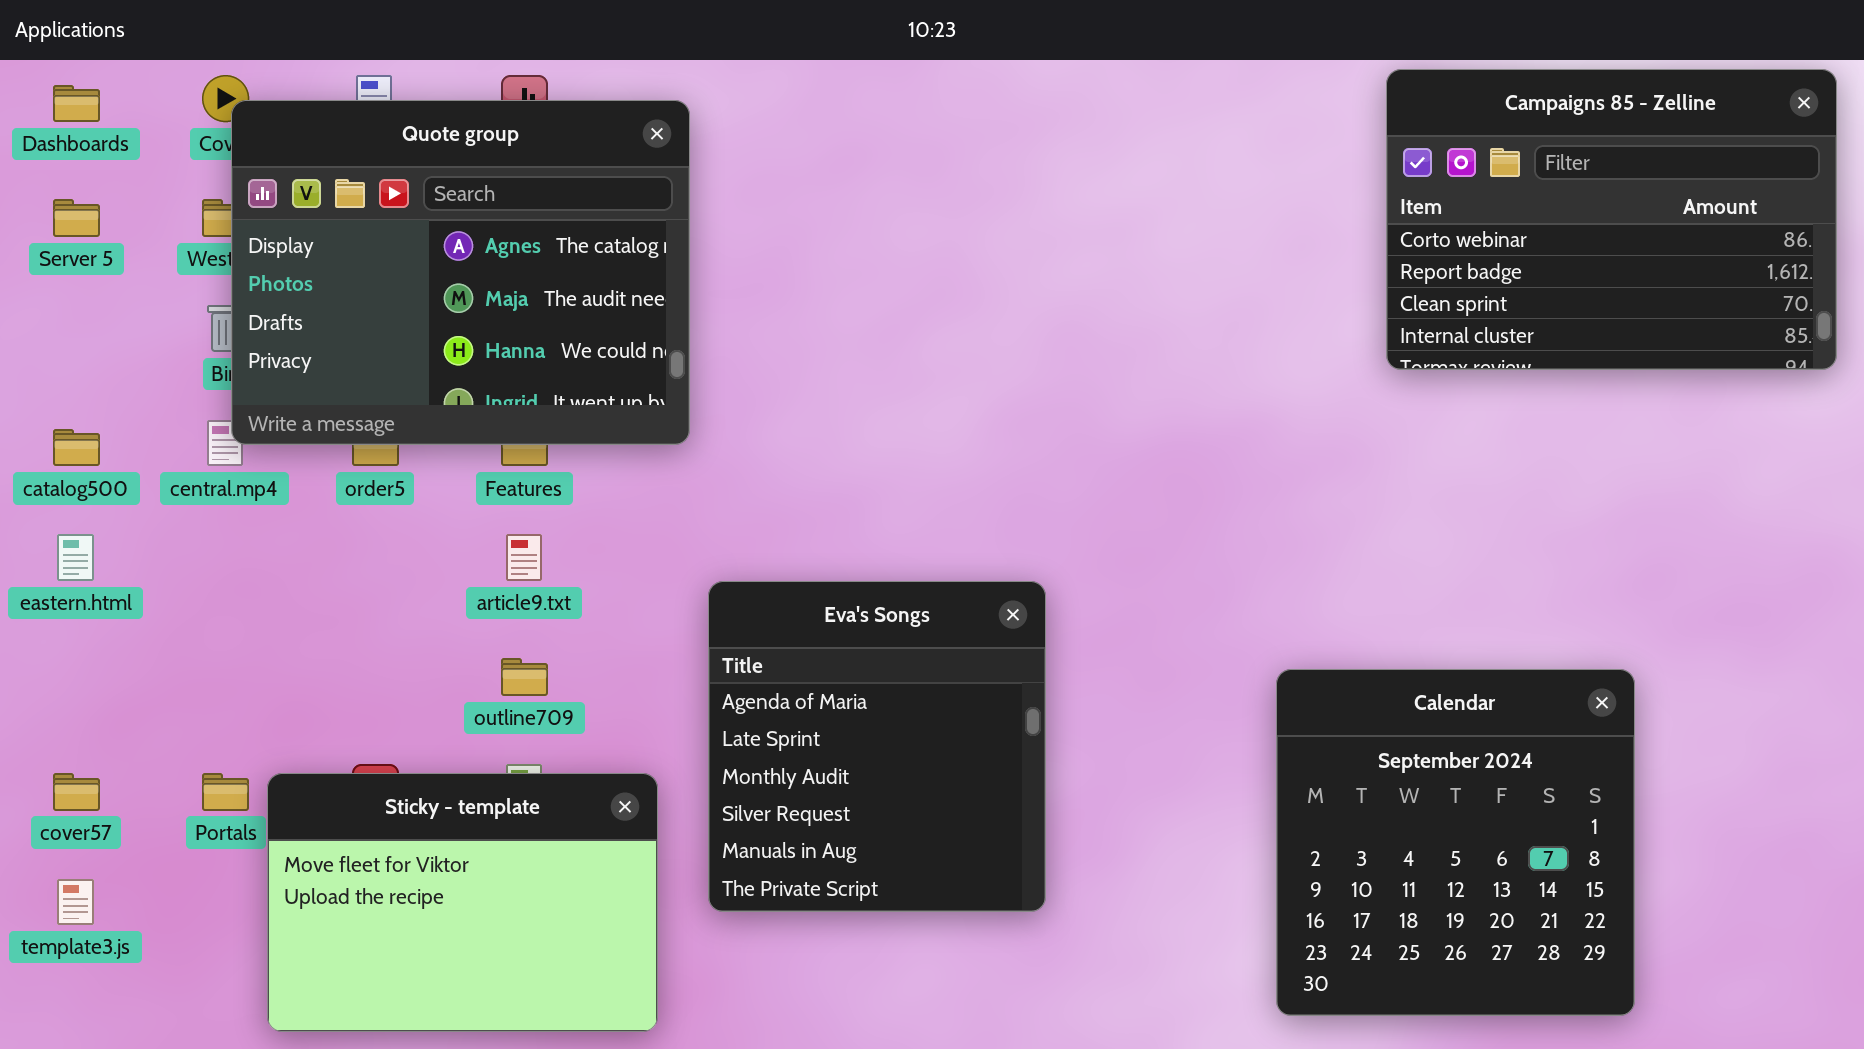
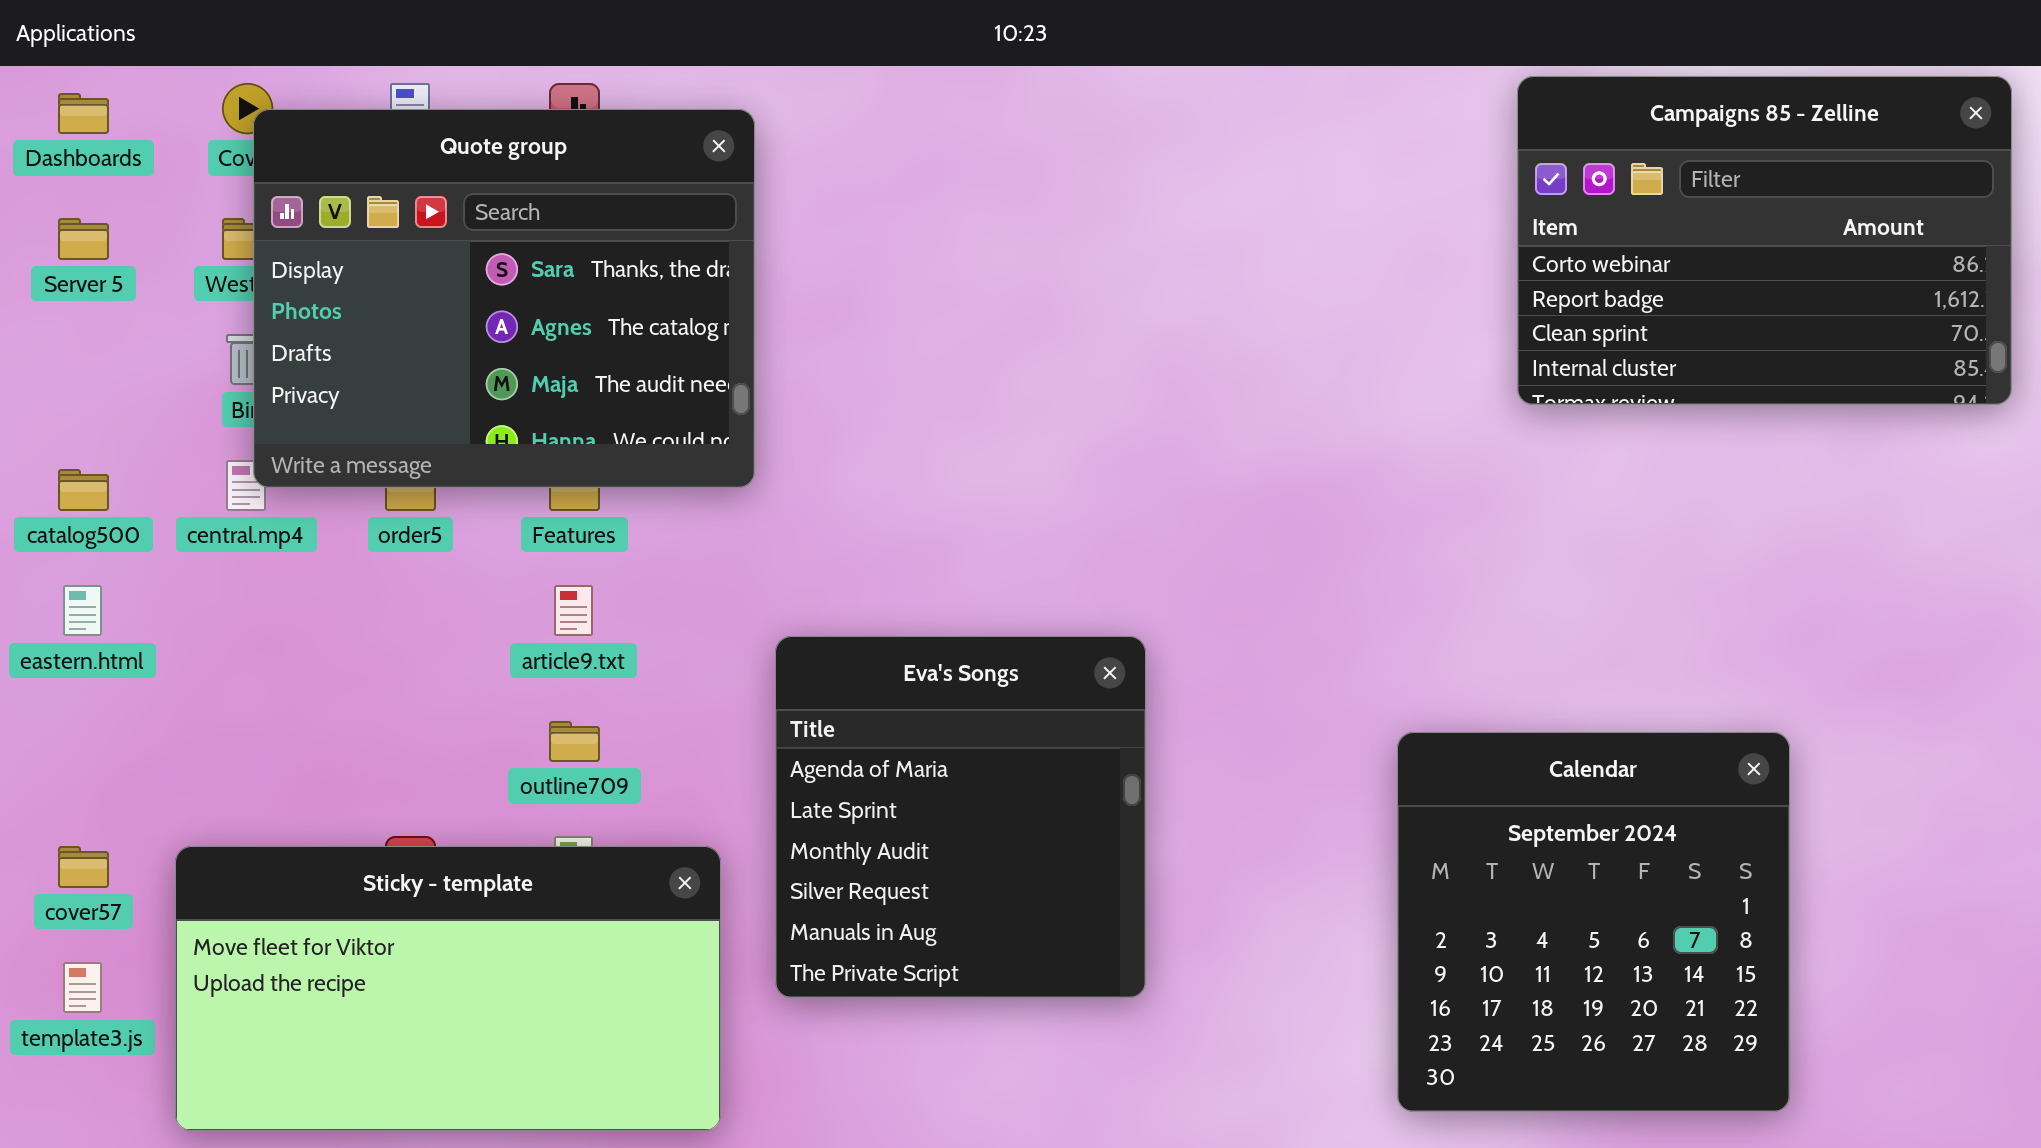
Quote group: [231,100,690,445] -> [253,109,755,488], scrolled up 1 row
Sticky - template: [267,773,658,1032] -> [175,846,721,1131], resized

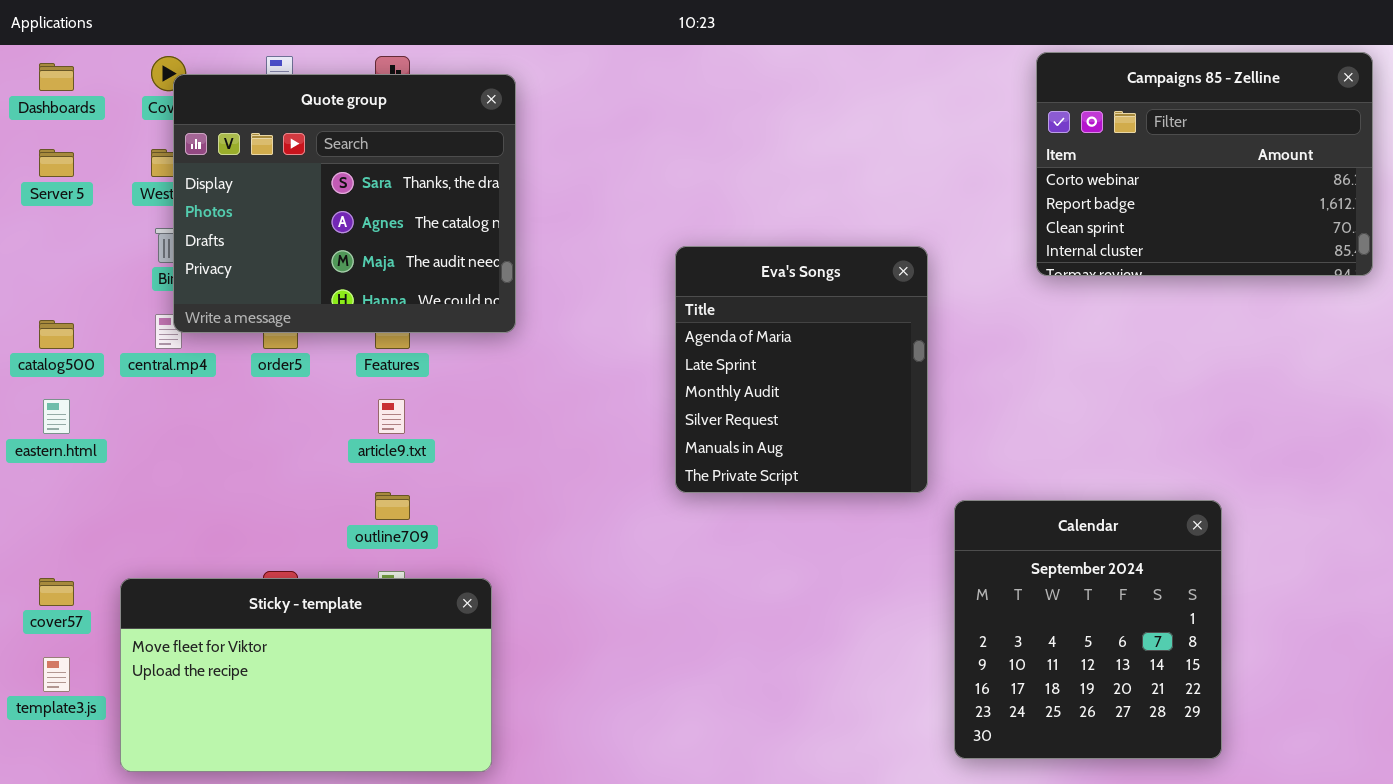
Eva's Songs: [775,636,1146,998] -> [675,246,928,493], moved

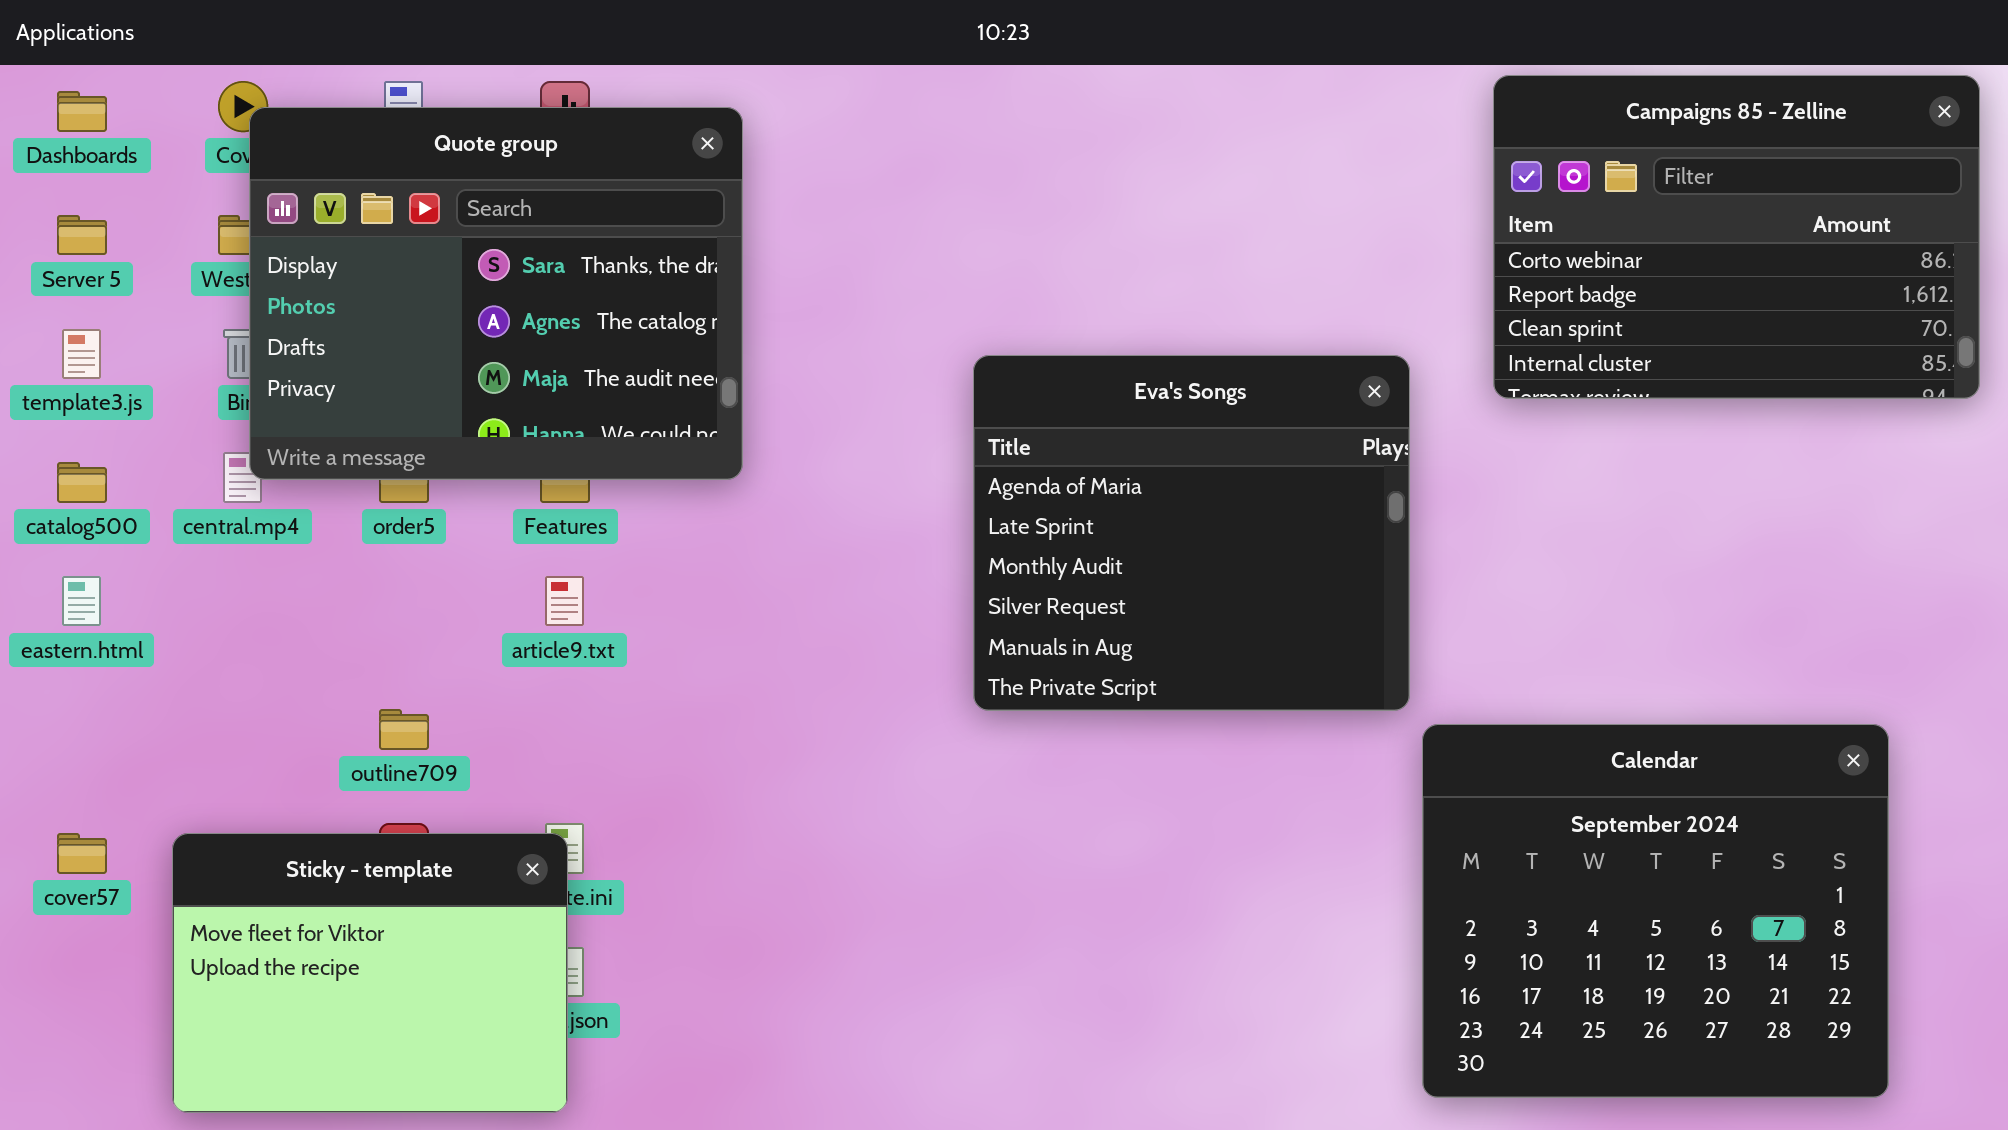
Eva's Songs: [675,246,928,493] -> [973,355,1410,711], resized
outline709: [375,492,410,520] -> [379,709,429,750], moved
Calendar: [954,500,1222,759] -> [1422,724,1889,1098], moved, resized
Sticky - template: [120,578,492,772] -> [172,833,568,1113], resized
template3.js: [43,657,70,692] -> [62,329,101,379], moved

